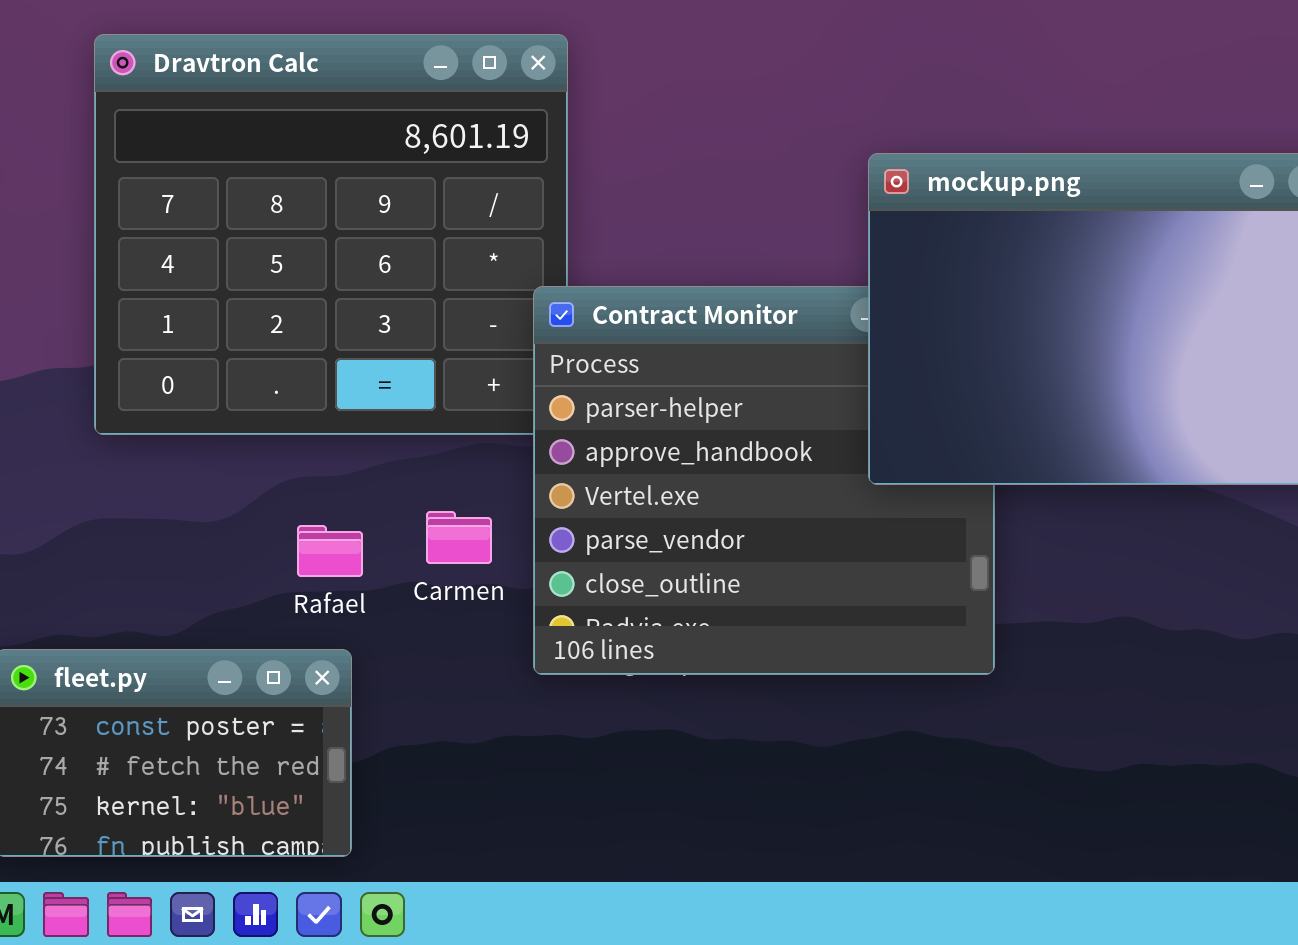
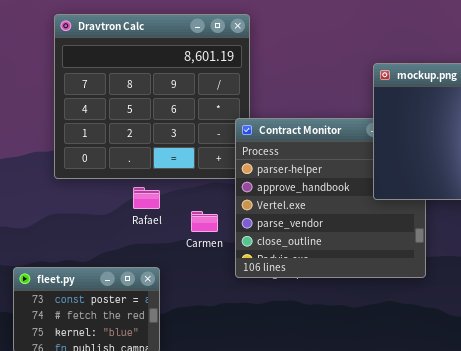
Rafael: [297,525,363,577] -> [133,187,160,209], moved

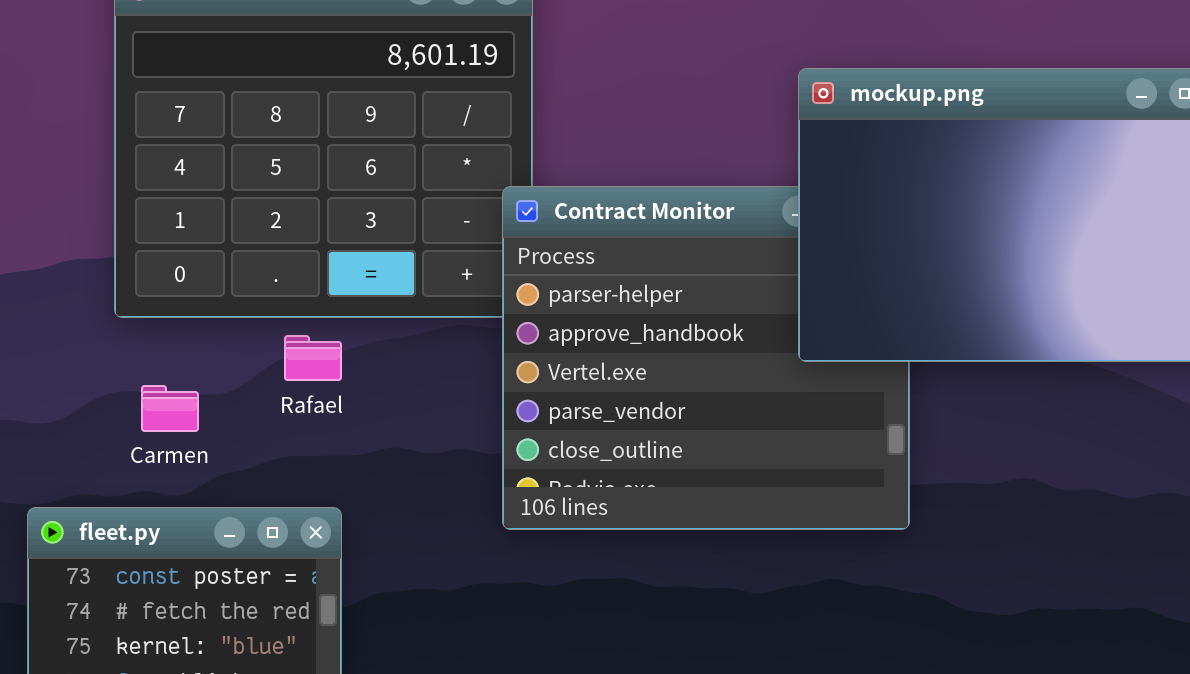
Carmen: [191,211,218,232] -> [141,385,199,432], moved

